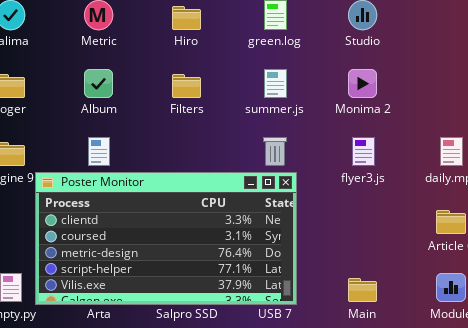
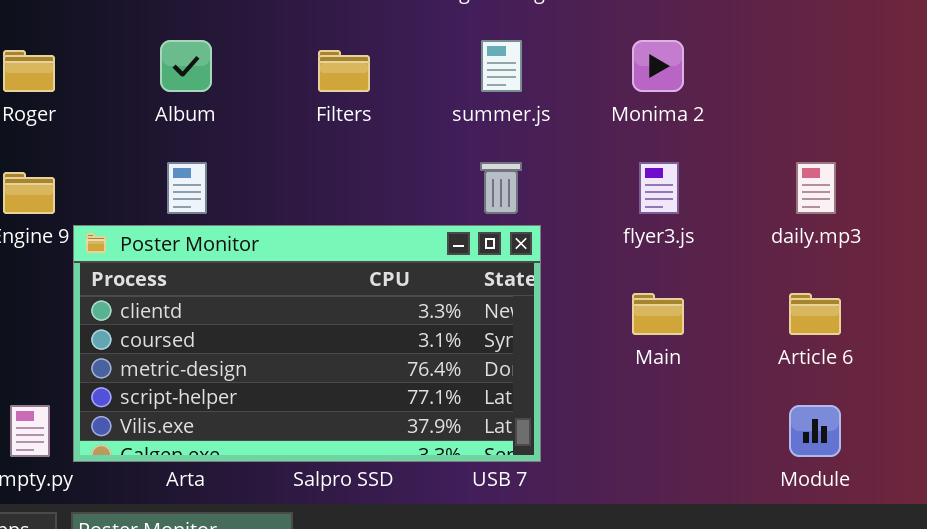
Main: [348,278,377,302] -> [632,293,684,335], moved

